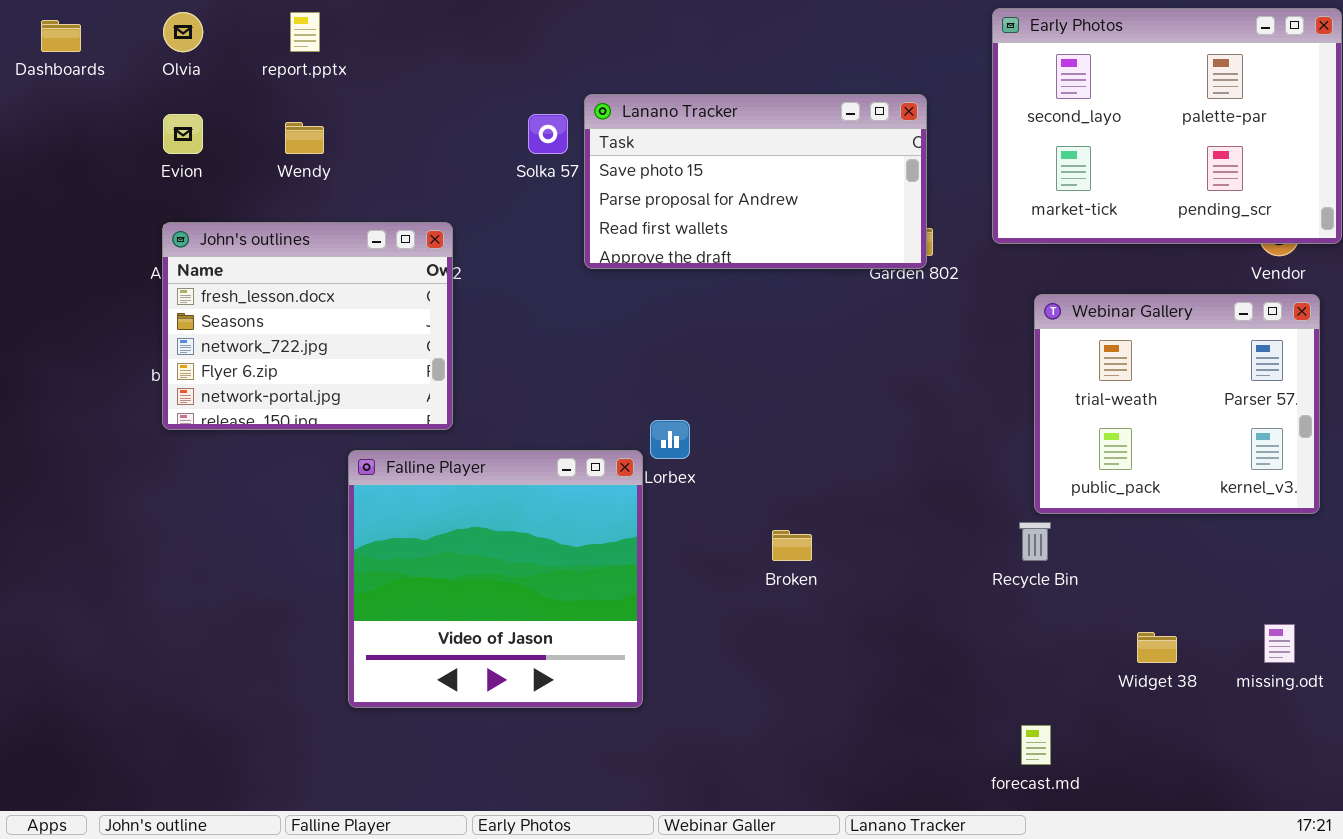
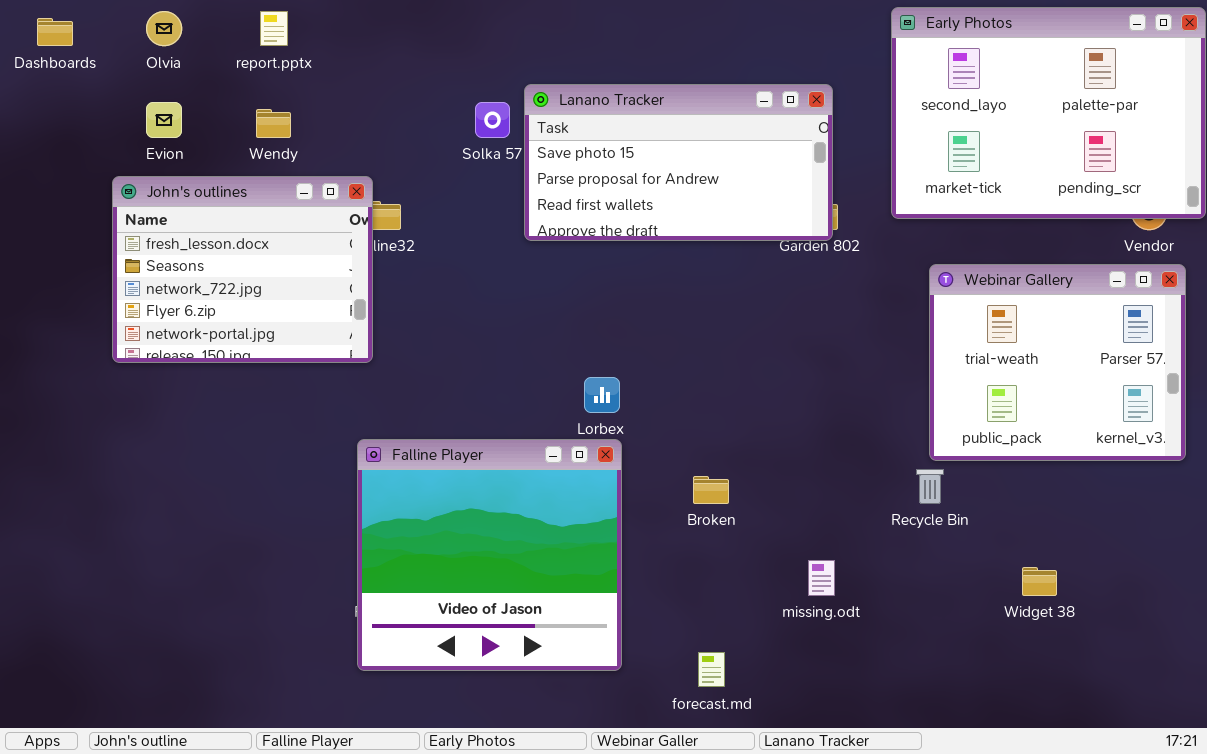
John's outlines: [162,222,453,430] -> [112,176,373,363], moved
Falline Player: [348,450,643,708] -> [357,439,622,671], moved
missing.odt: [1264,624,1295,663] -> [808,560,835,596], moved
forecast.md: [1021,725,1051,765] -> [698,652,725,687], moved

